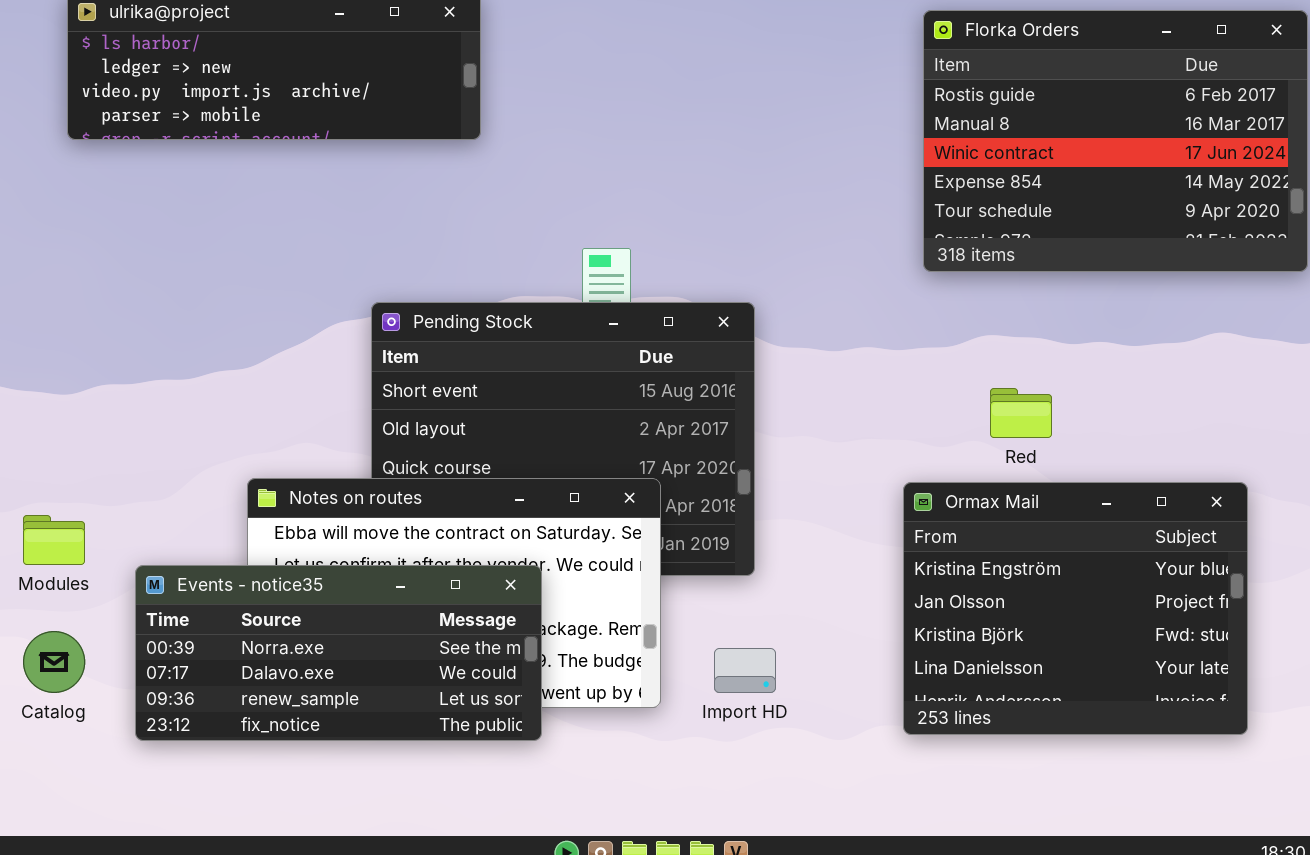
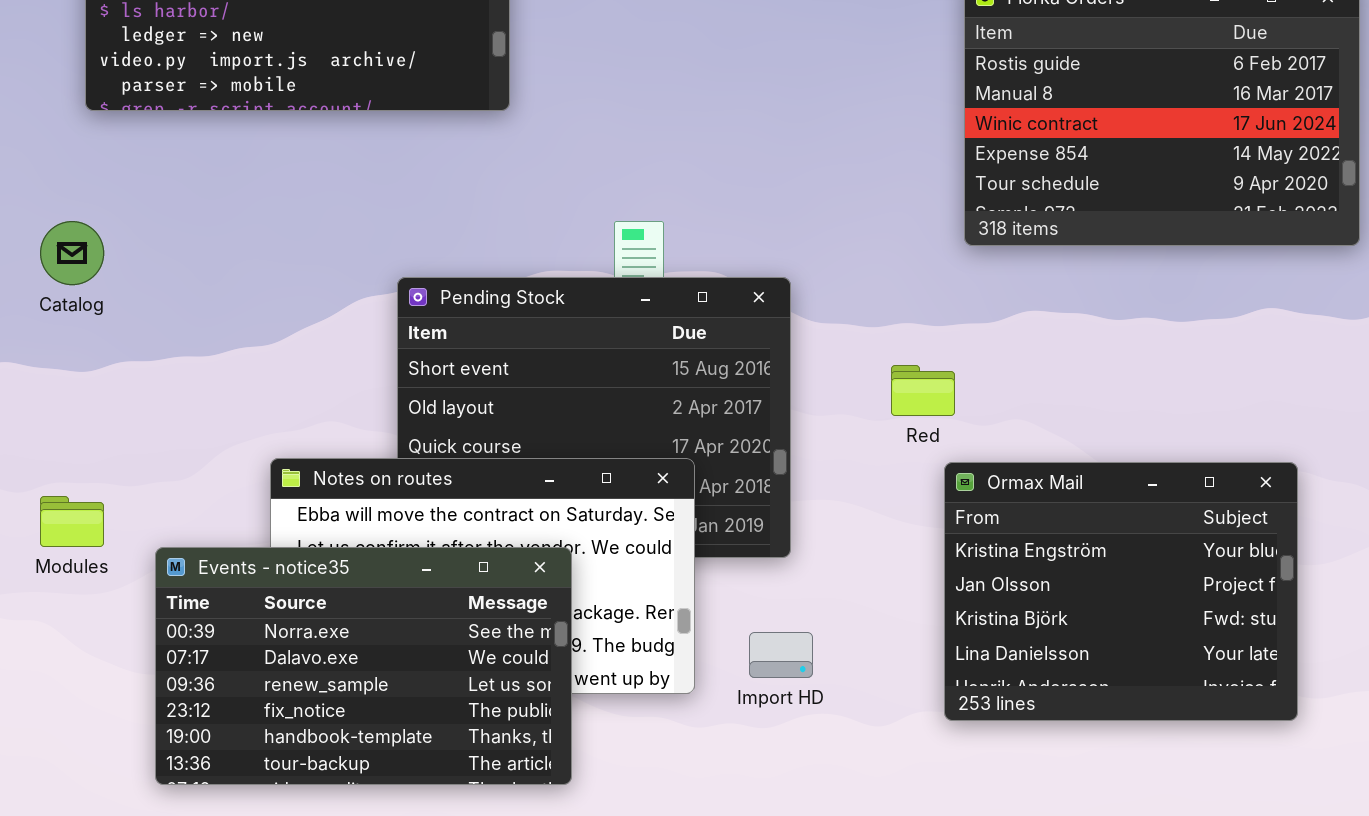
Red: [990,388,1052,438] -> [891,365,955,416], moved
Events - notice35: [135,565,542,741] -> [155,547,572,785], resized
Catalog: [23,631,85,693] -> [40,221,104,285], moved

